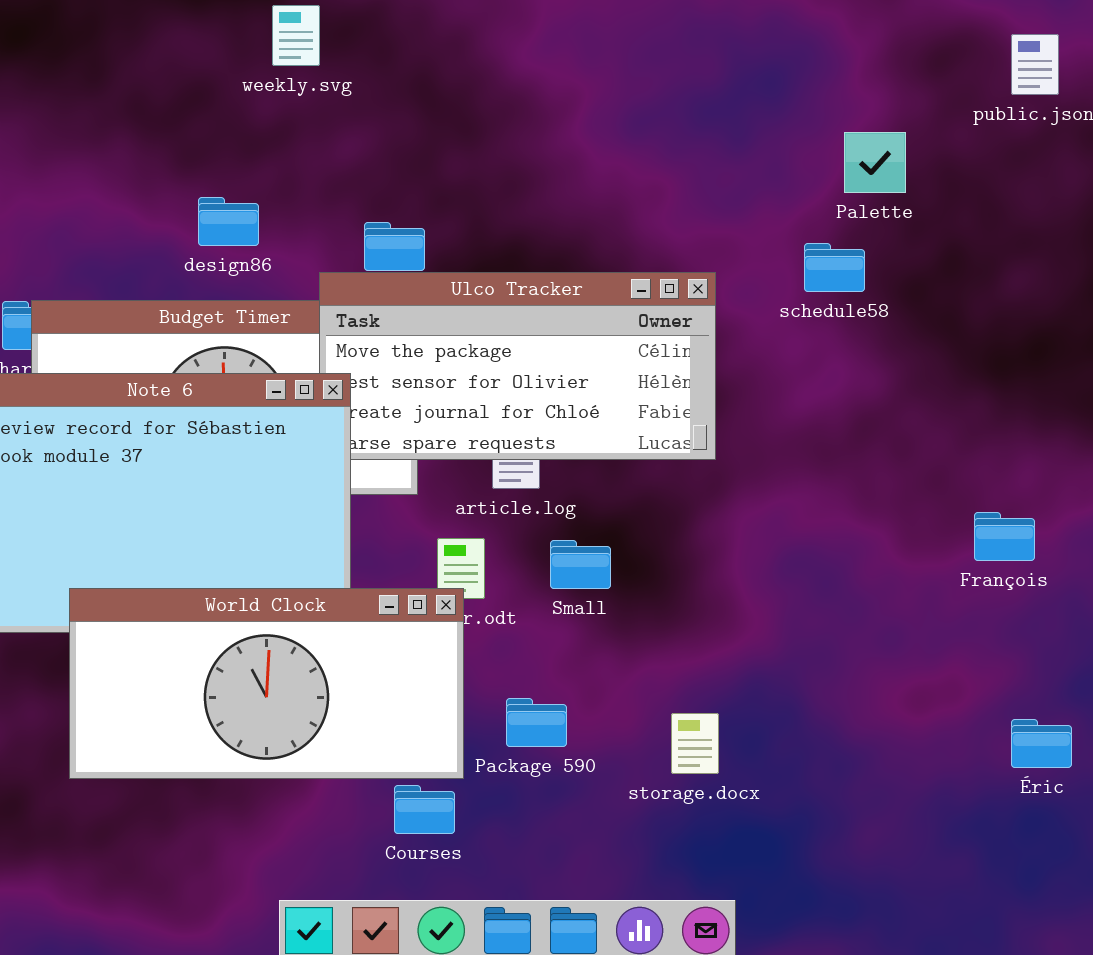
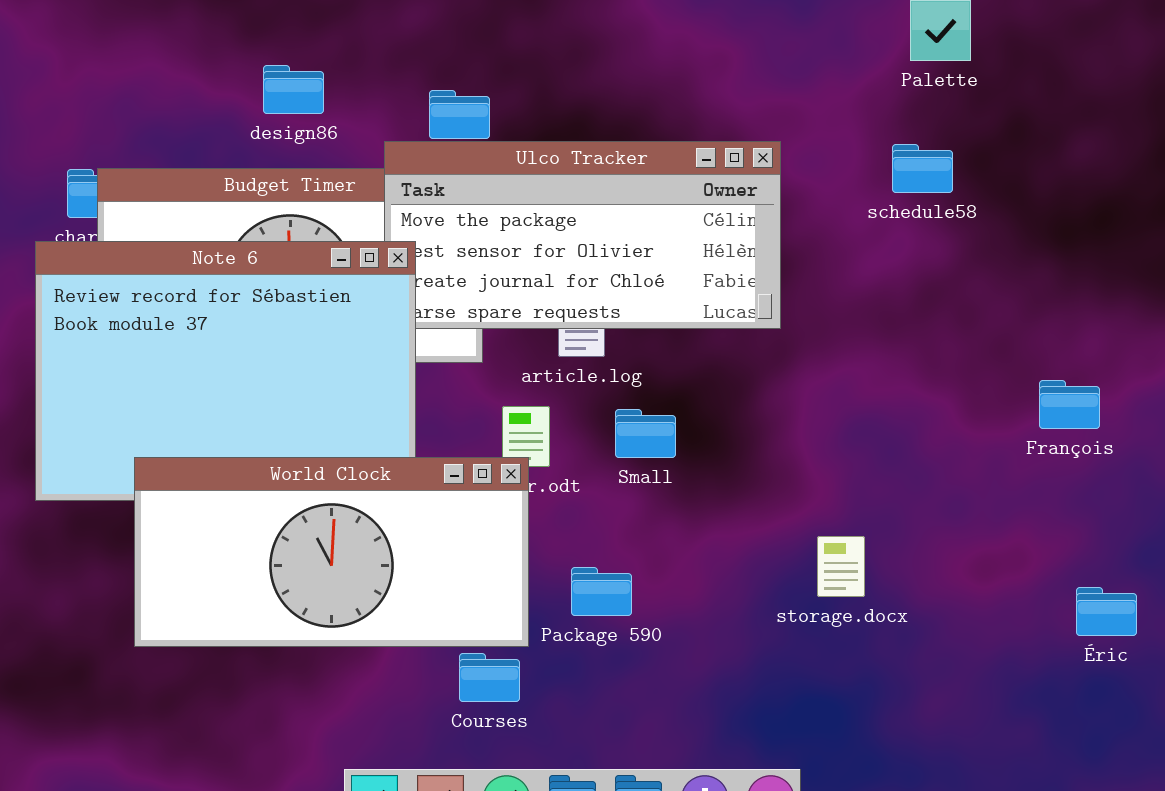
schedule58: [804,243,865,292] -> [892,144,953,193], moved
storage.docx: [671,713,719,774] -> [817,536,865,597], moved

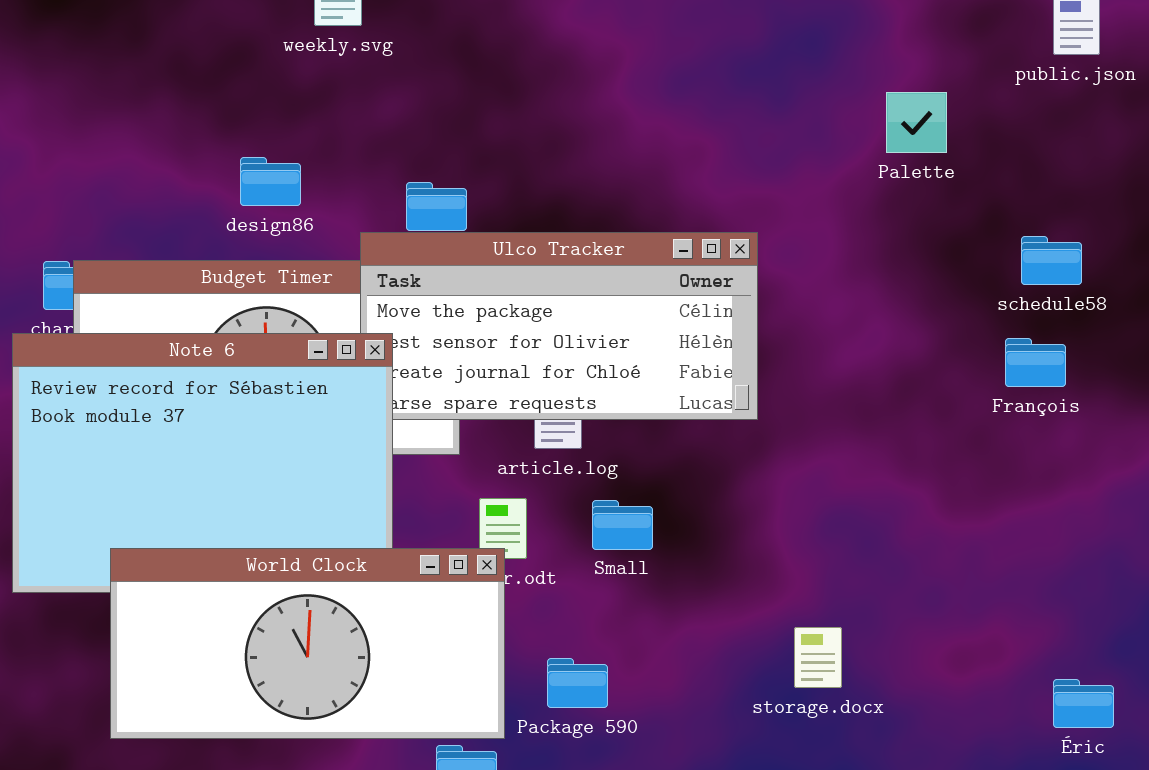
schedule58: [892,144,953,193] -> [1021,236,1082,285], moved
François: [1039,380,1100,429] -> [1005,338,1066,387], moved

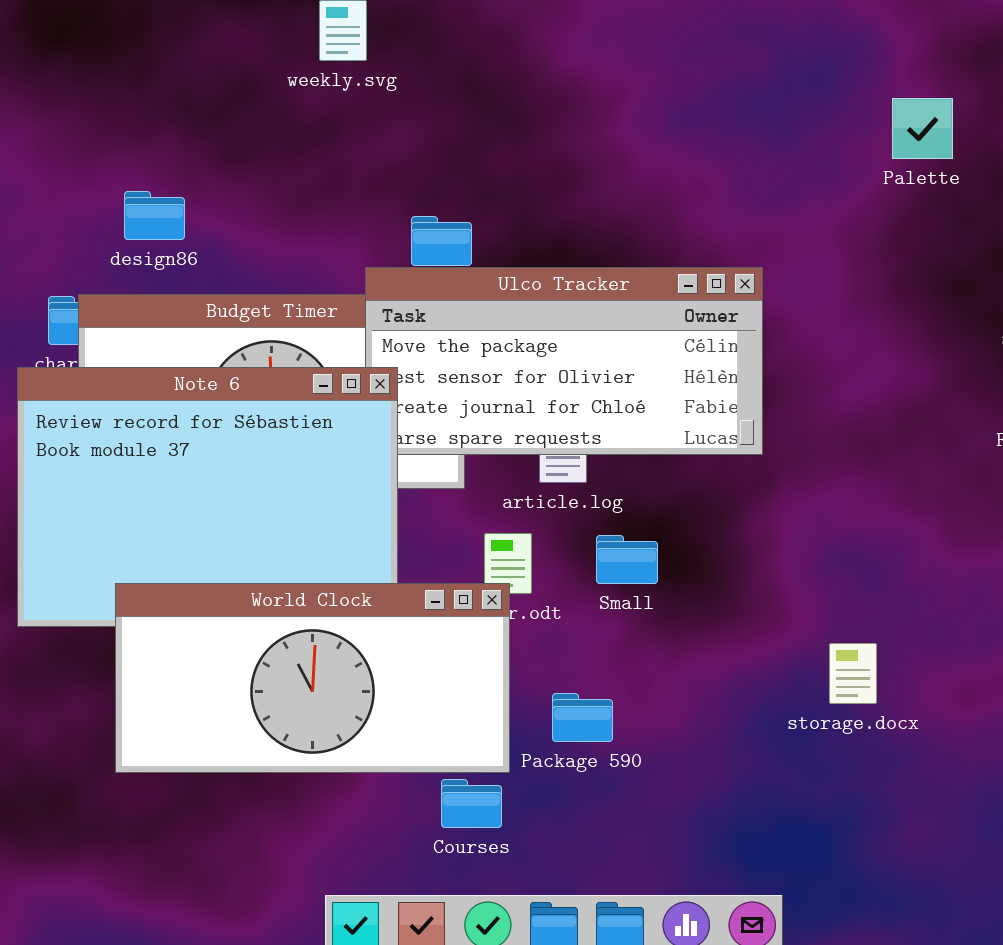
Palette: [886,92,947,153] -> [892,98,953,159], moved
design86: [240,157,301,206] -> [124,191,185,240], moved
storage.docx: [794,627,842,688] -> [829,643,877,704], moved

